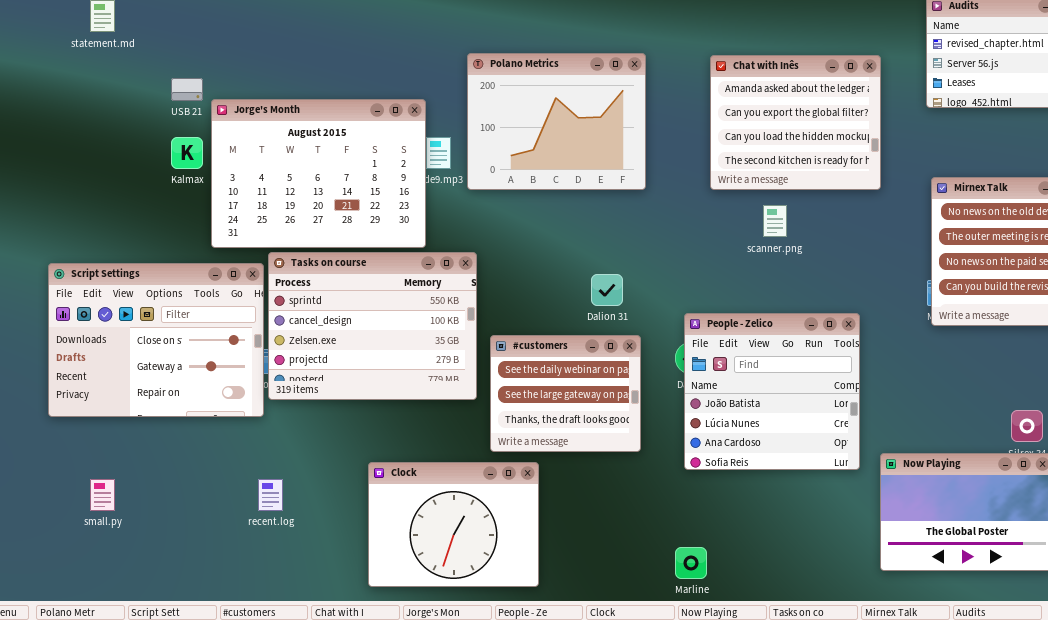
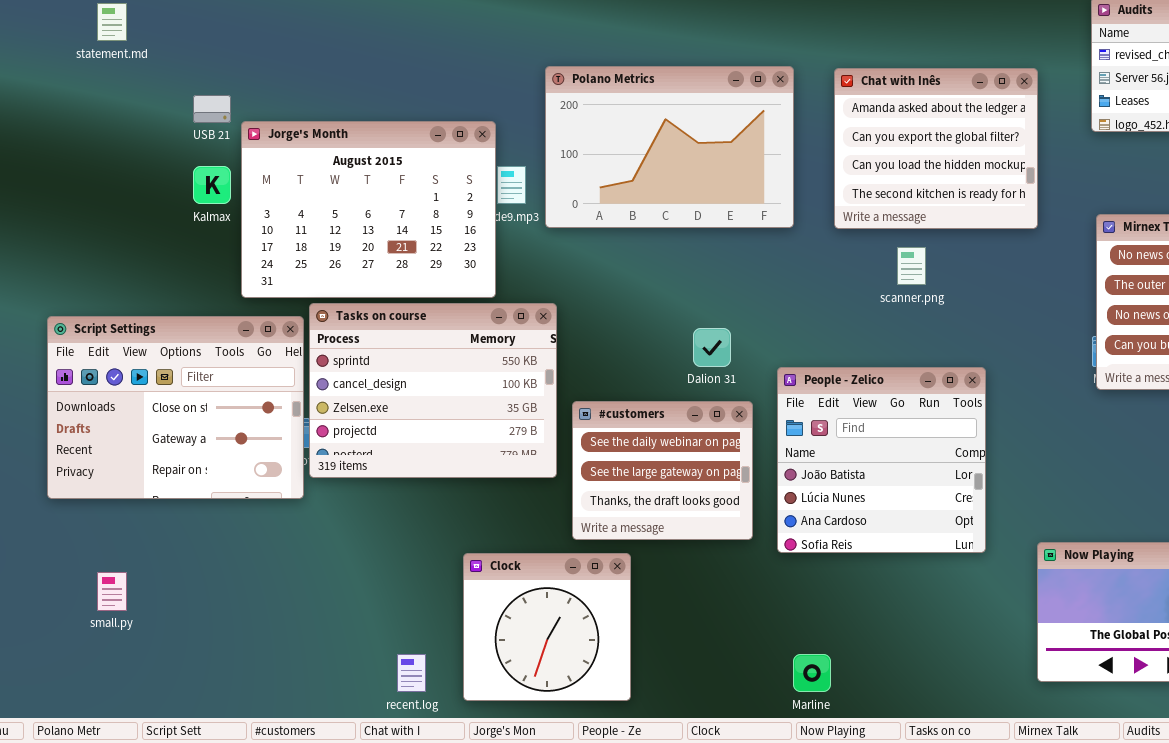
Polano Metrics: [467,53,646,190] -> [545,66,794,228], resized
People - Zelico: [684,313,860,470] -> [777,367,986,553], moved
Clock: [368,462,539,587] -> [463,553,631,701], resized
recent.log: [258,479,283,511] -> [397,654,426,692], moved

